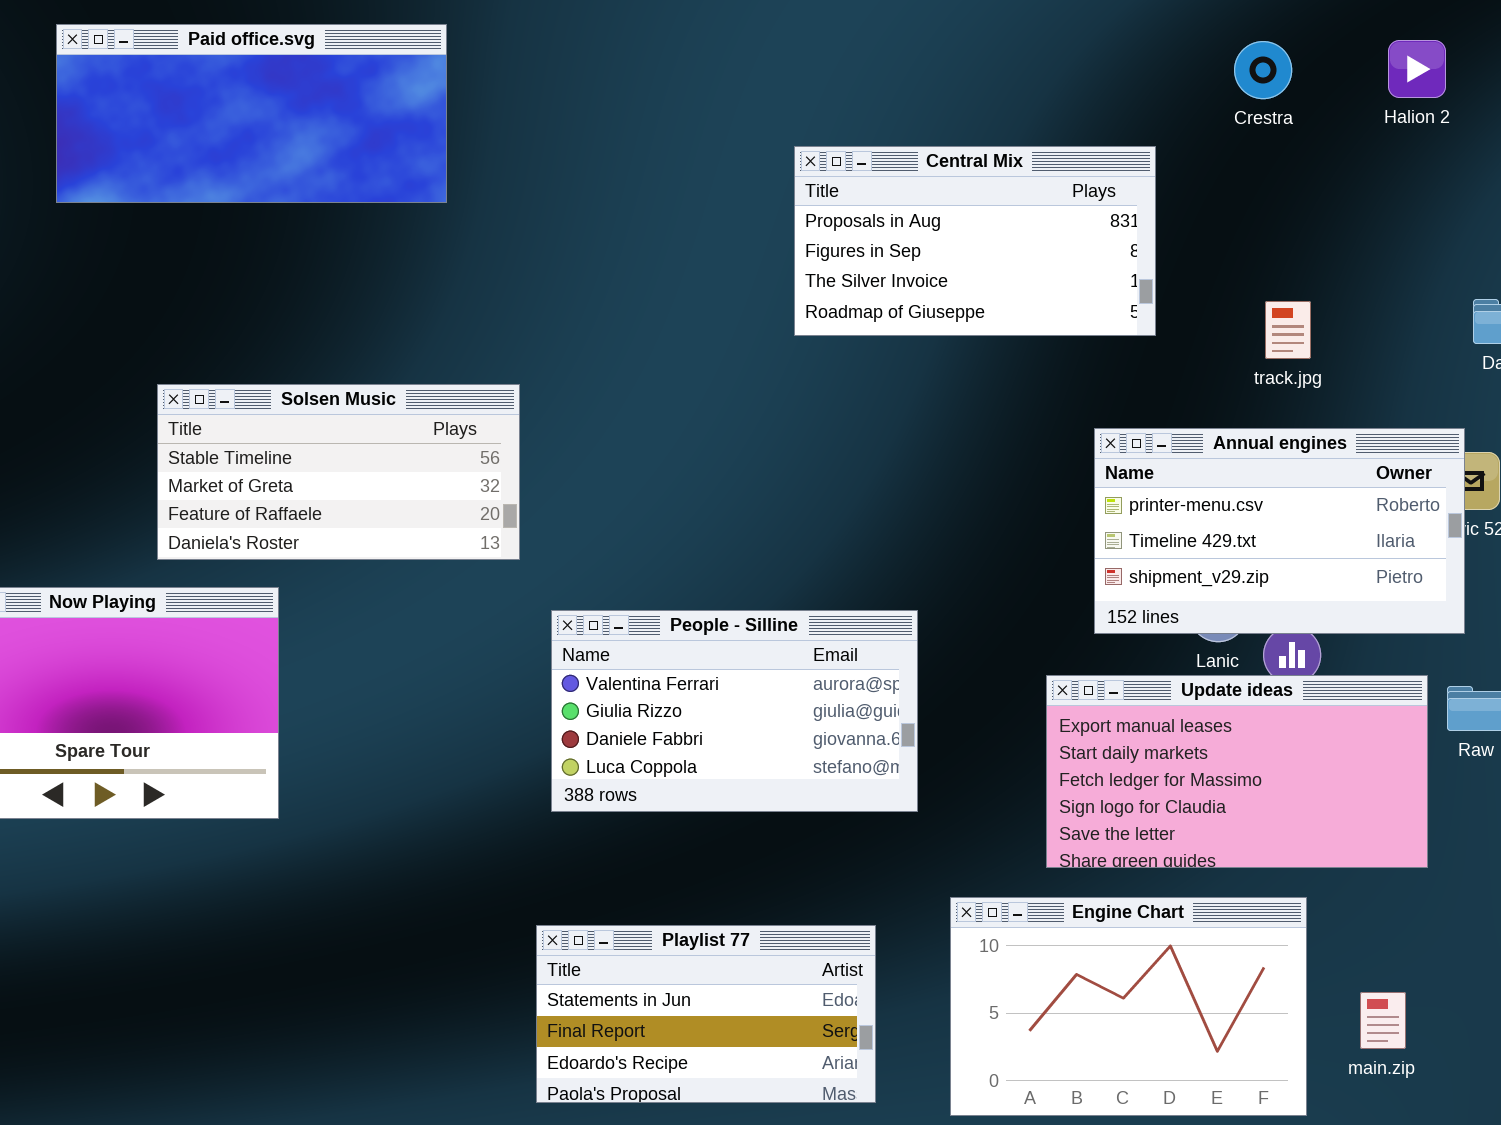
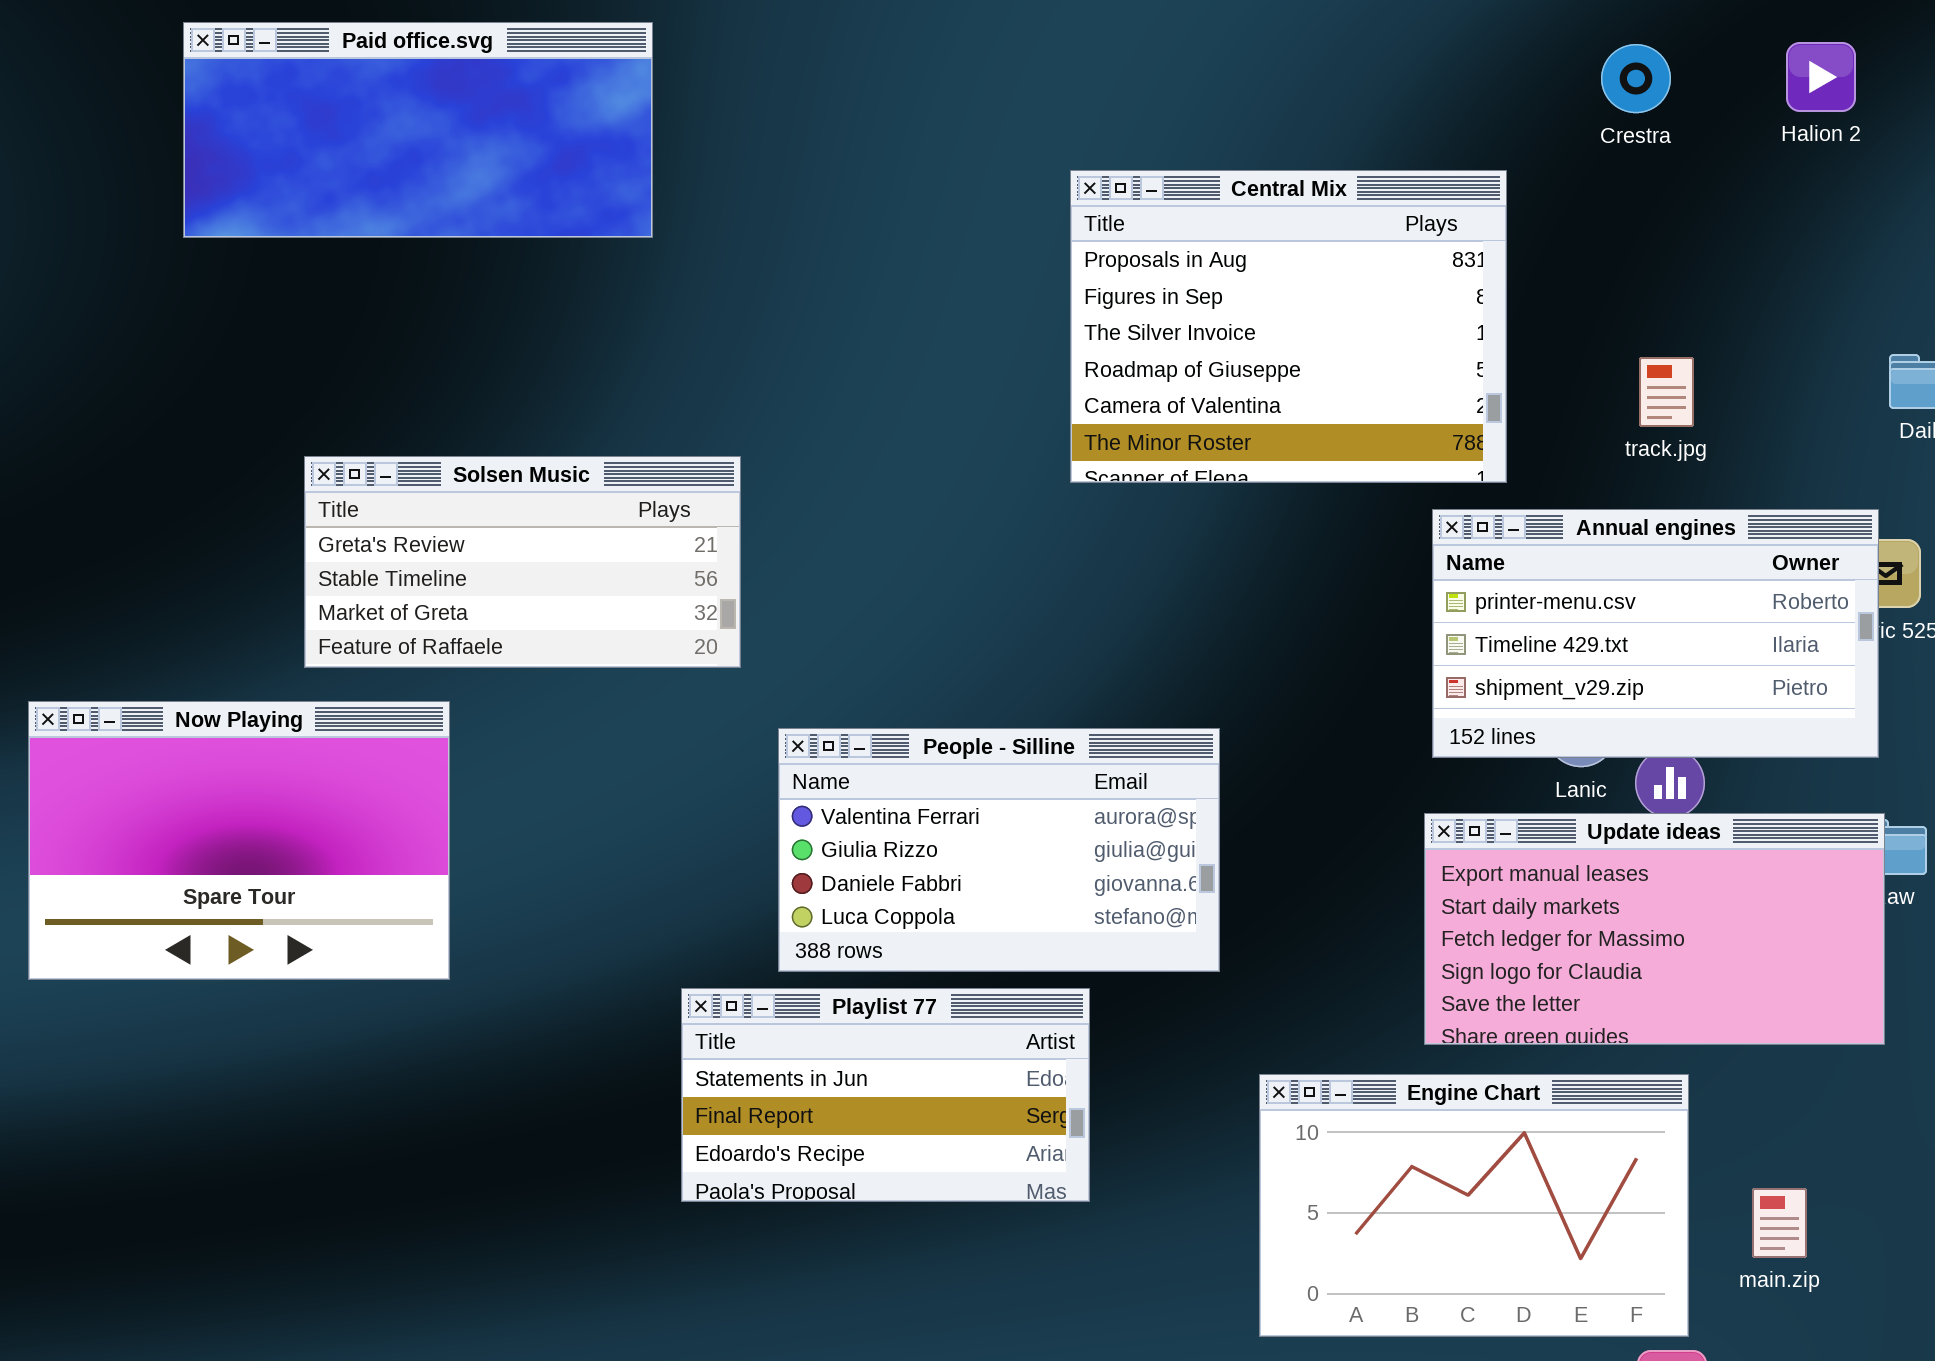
Central Mix: [794,146,1156,336] -> [1070,170,1507,483], resized
Solsen Music: [157,384,520,560] -> [304,456,741,668], scrolled up 1 row
Update ideas: [1046,675,1428,868] -> [1424,813,1885,1045], moved
Playlist 77: [536,925,876,1103] -> [681,988,1090,1202], moved

